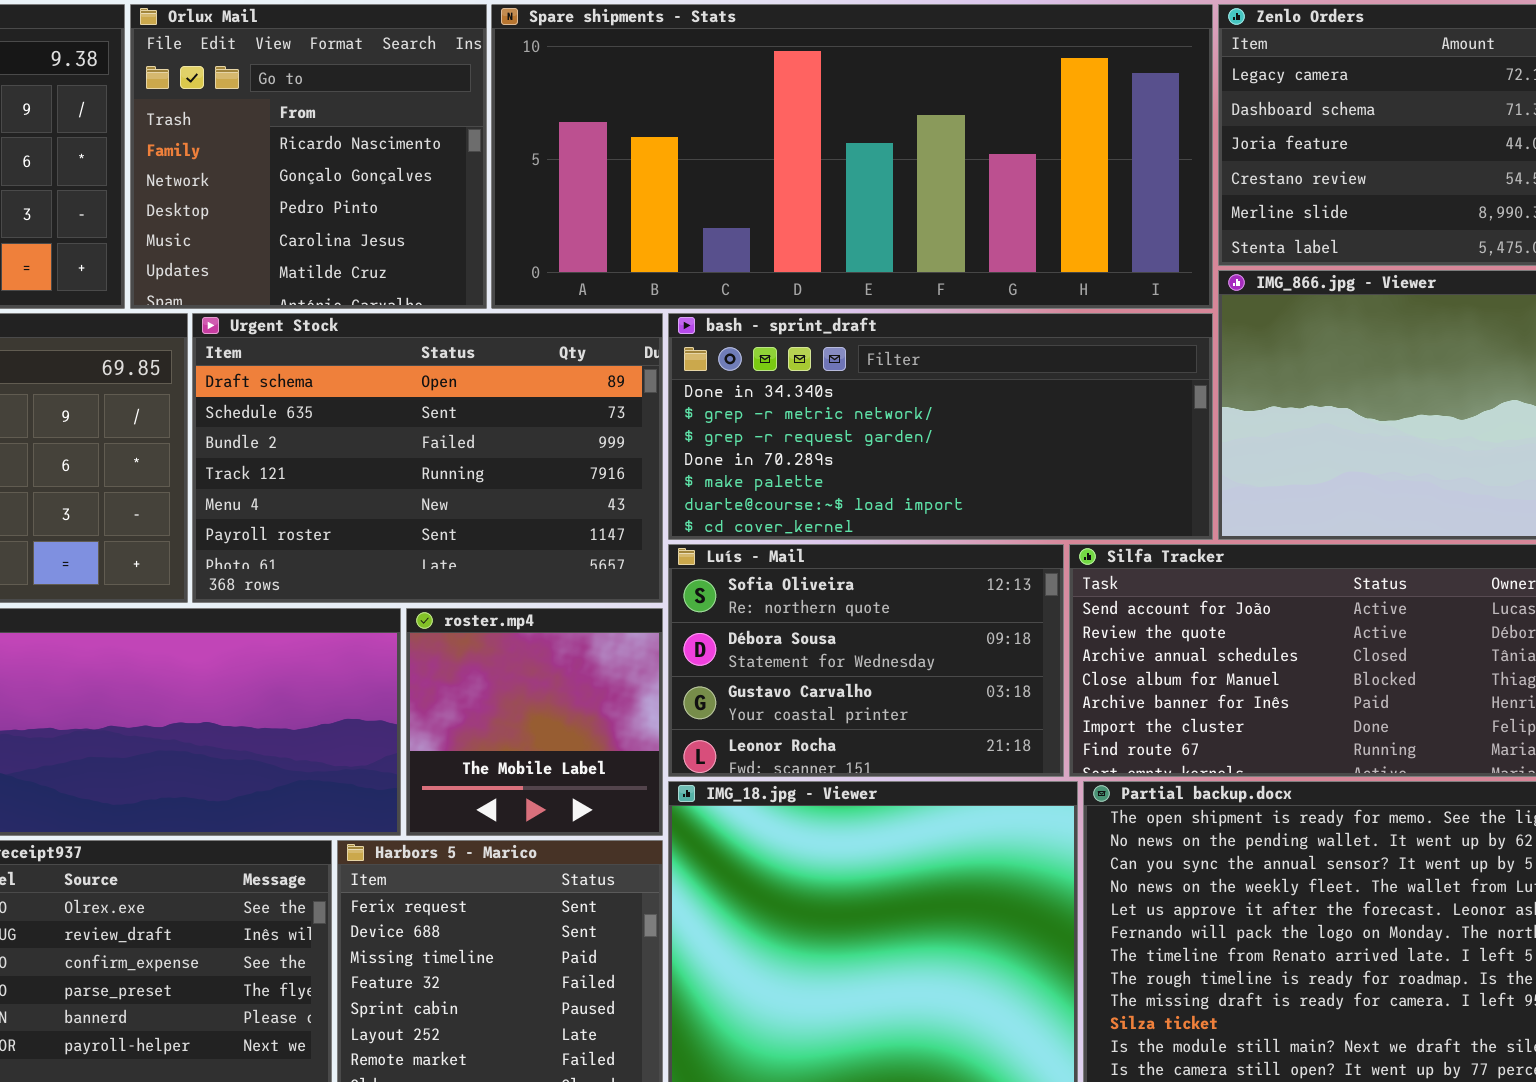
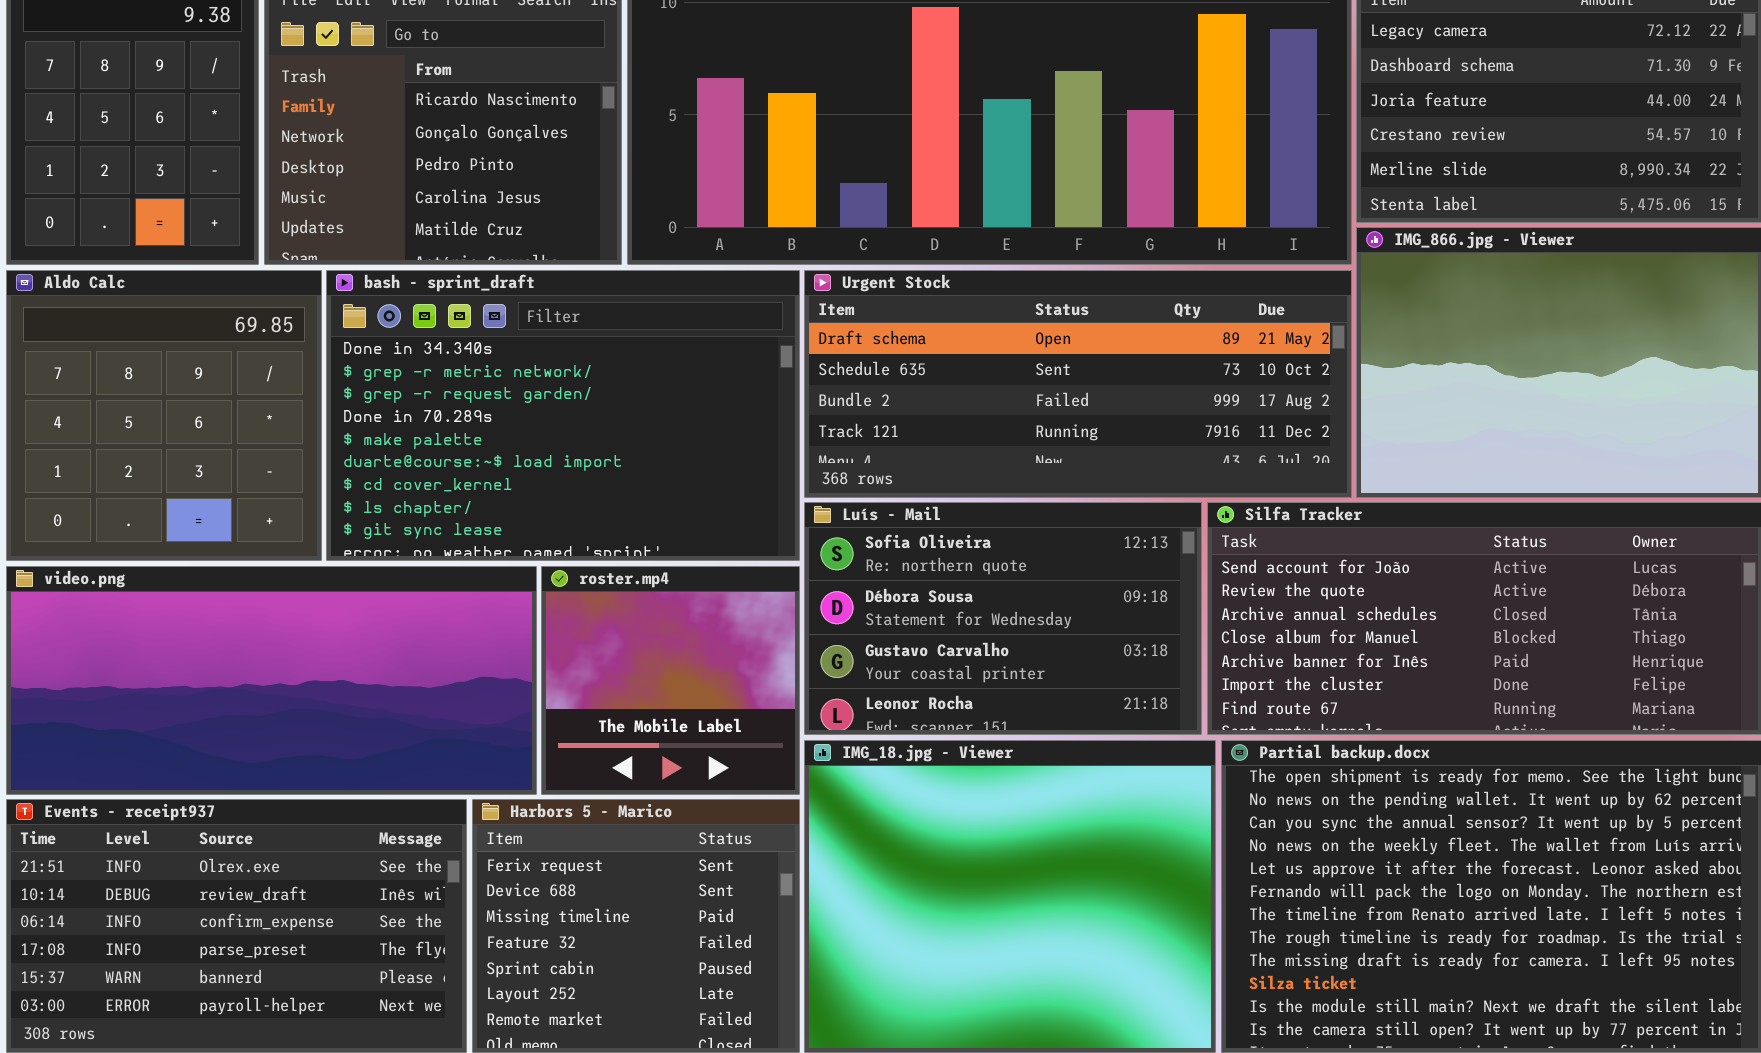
Urgent Stock: [192,313,663,603] -> [804,270,1352,498], moved, resized
bash - sprint_draft: [668,313,1213,540] -> [326,270,800,561], moved, resized

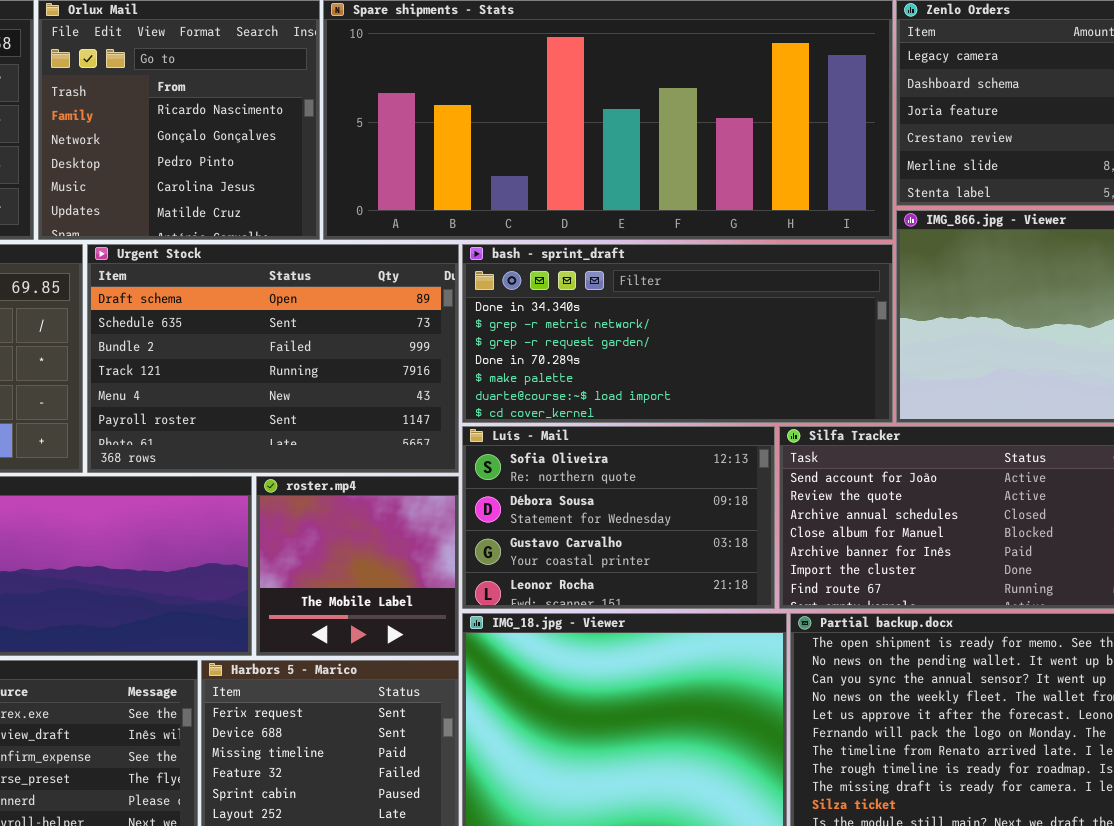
bash - sprint_draft: [326,270,800,561] -> [462,244,893,423], moved, resized
Urgent Stock: [804,270,1352,498] -> [87,244,459,473], moved, resized

